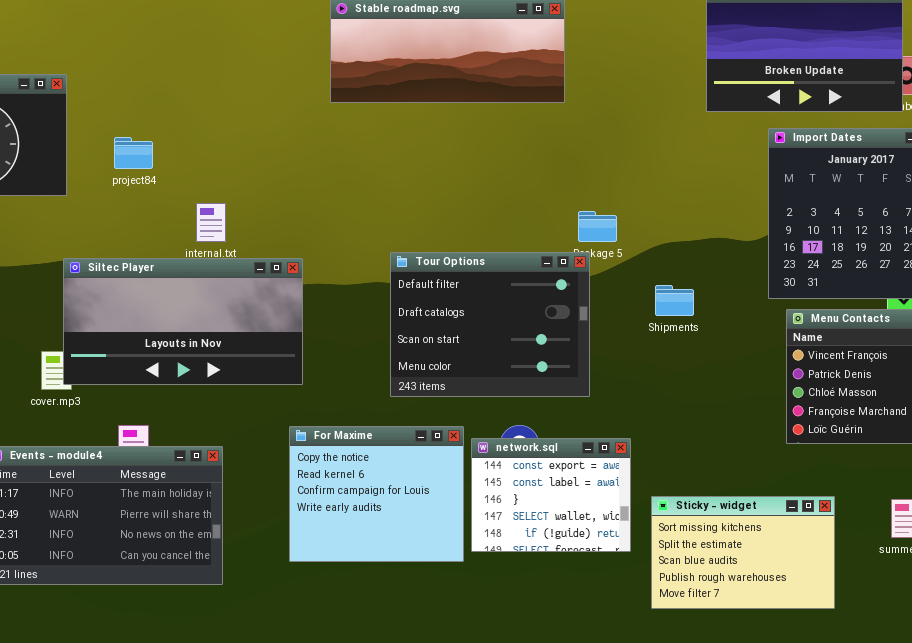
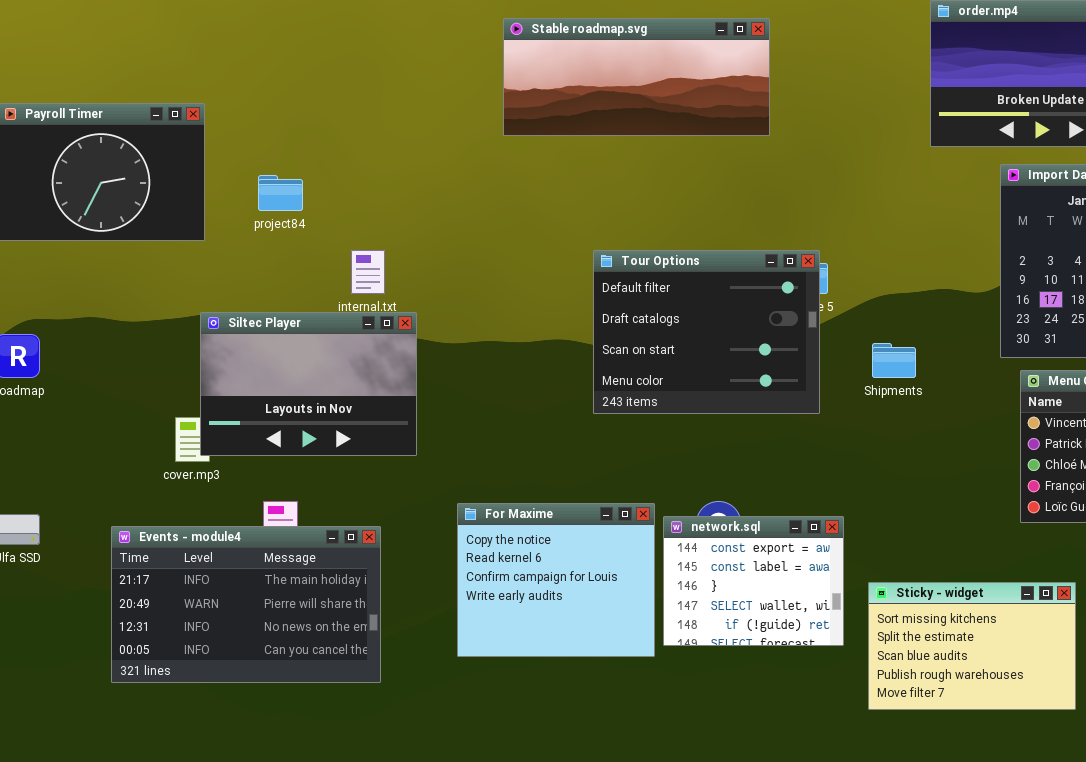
Tour Options: [390,252,590,397] -> [593,250,820,414], moved
Siltec Player: [63,258,303,385] -> [200,312,417,456], resized

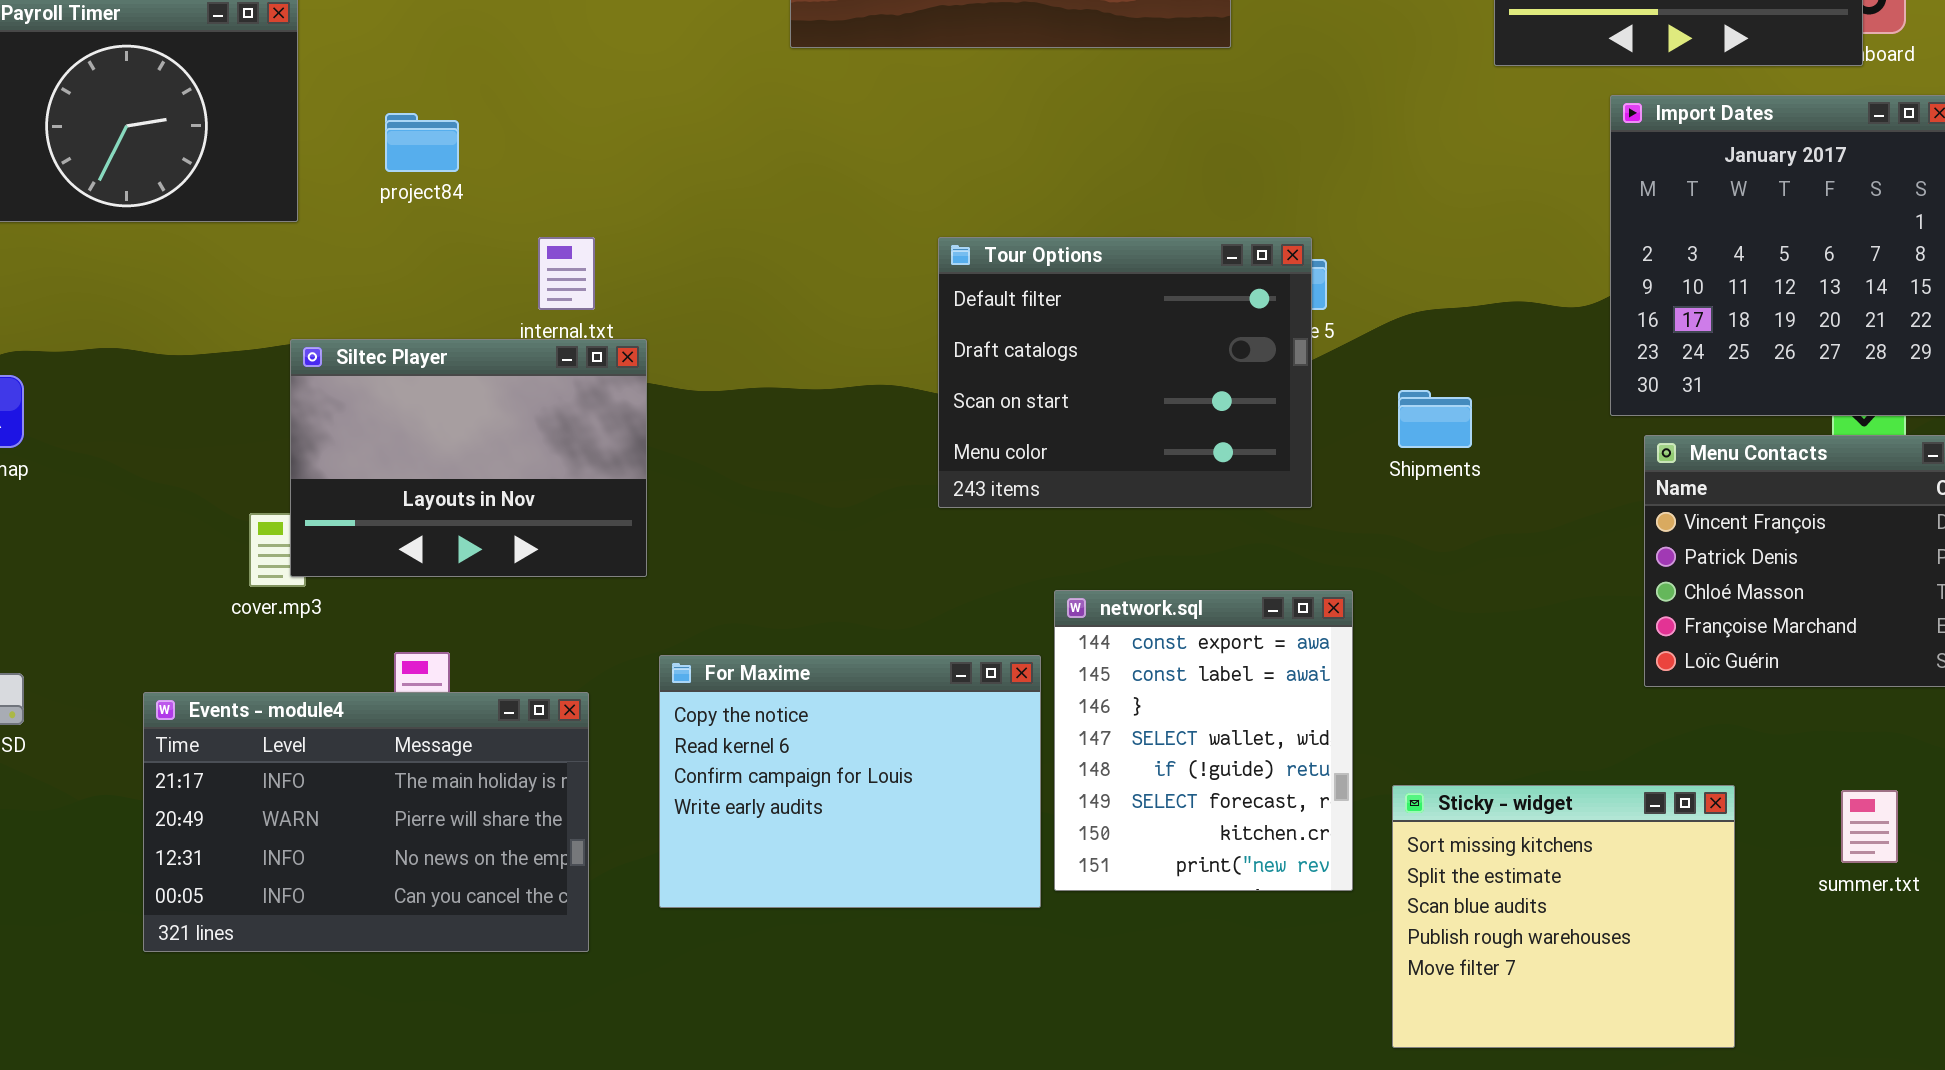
For Maxime: [457,503,655,657] -> [659,655,1041,908], resized
network.sql: [663,516,844,646] -> [1054,590,1353,891], resized
Sticky - widget: [868,582,1076,710] -> [1392,785,1735,1048], resized

